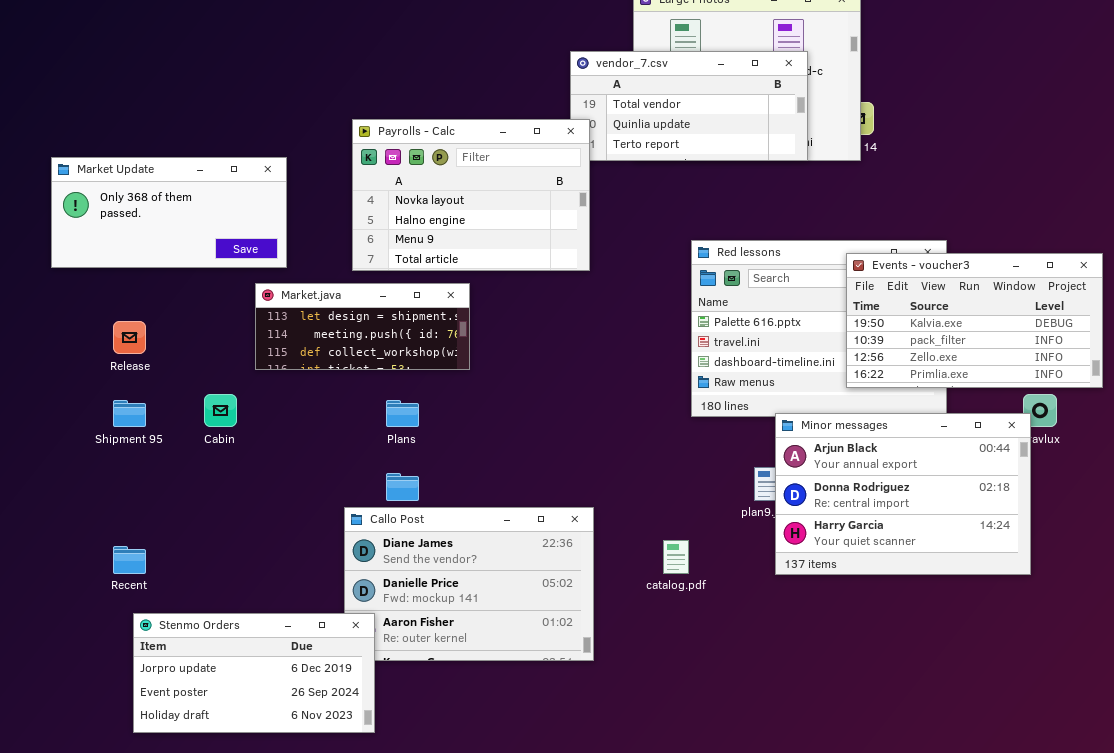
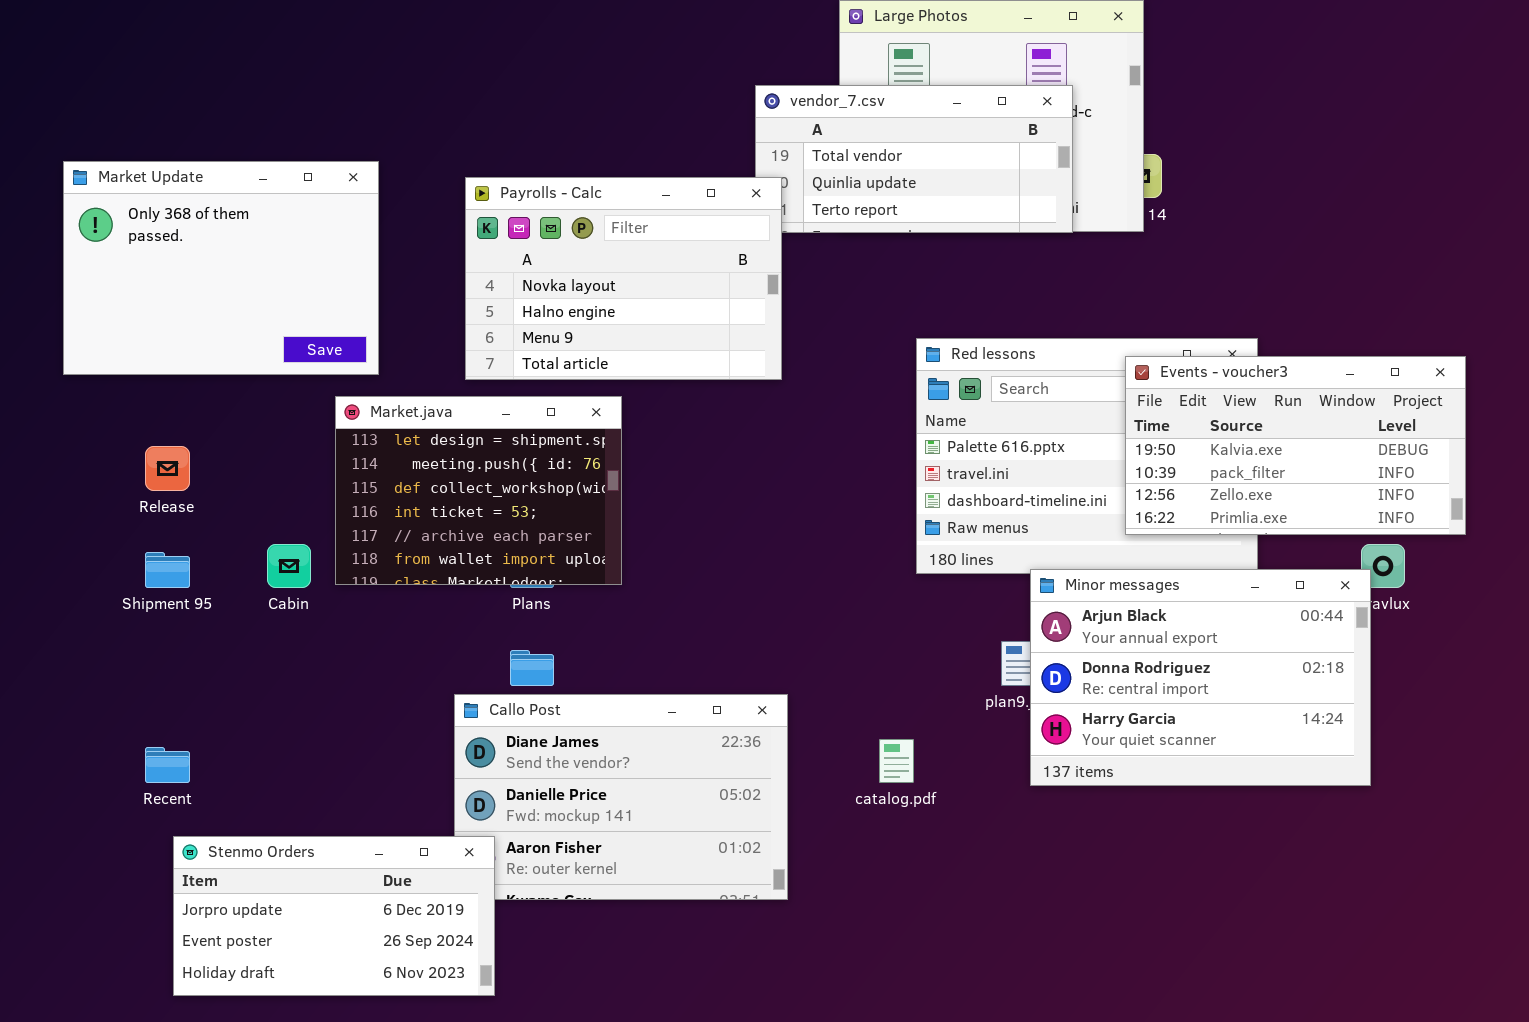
Market Update: [51,157,287,268] -> [63,161,379,375], resized
Market.java: [255,283,470,370] -> [335,396,622,585], resized

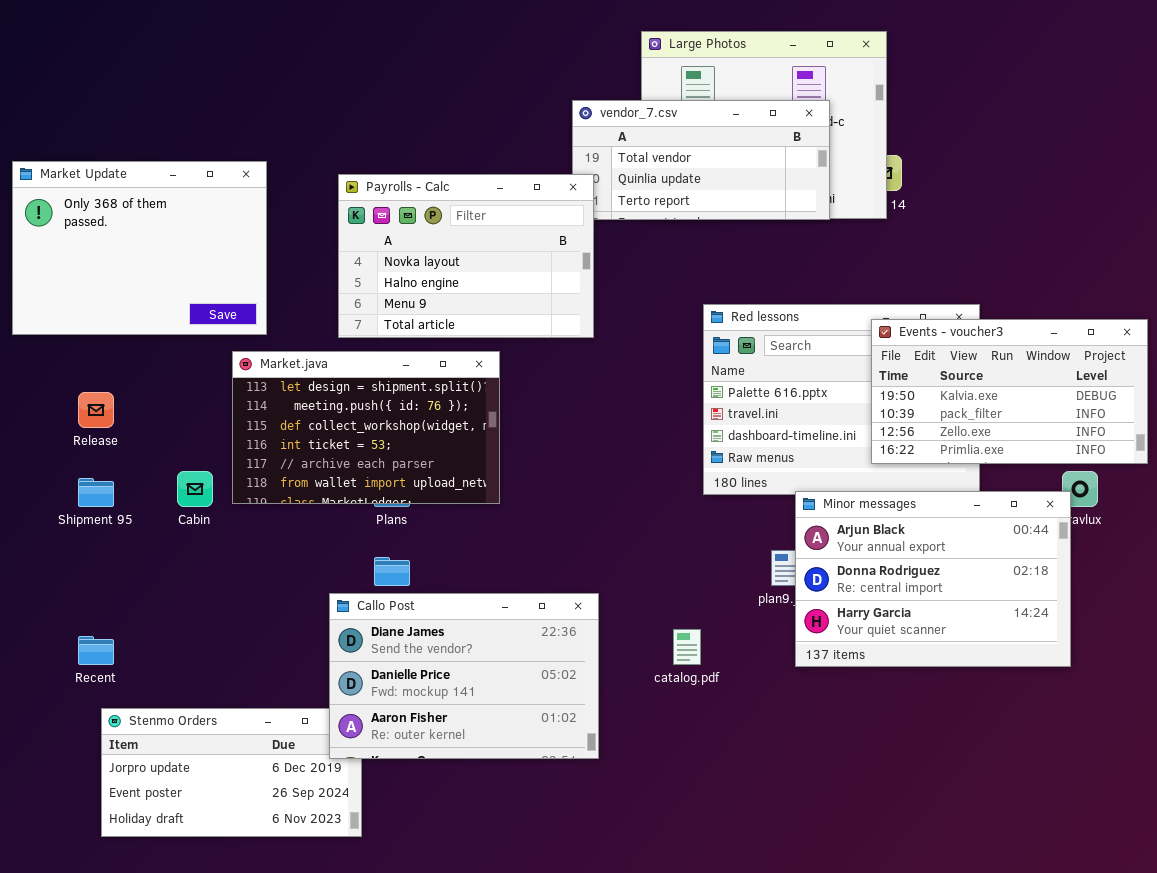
Market.java: [335,396,622,585] -> [232,351,500,504], resized
Callo Post: [454,694,788,900] -> [329,593,599,759], raised

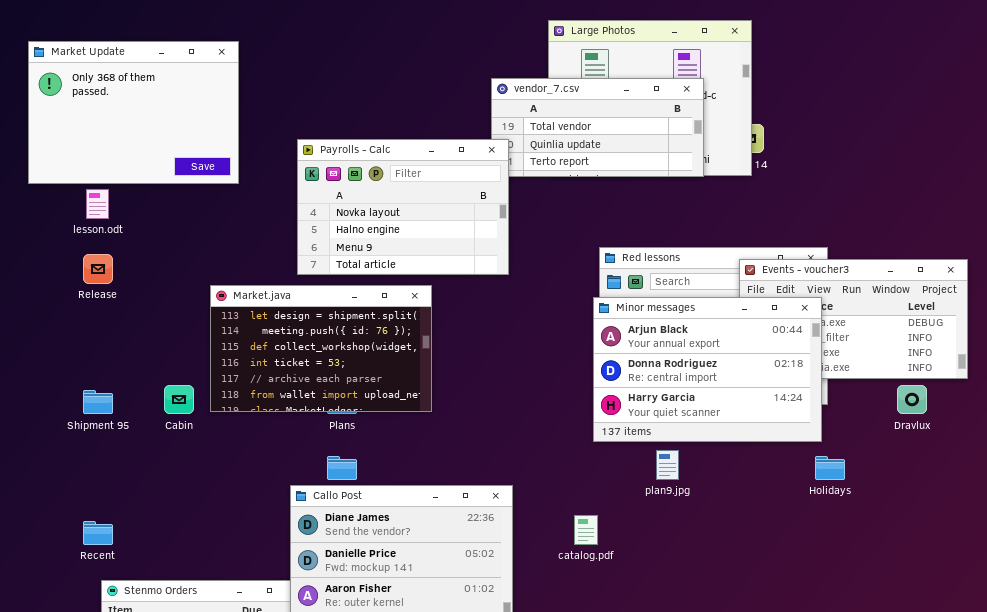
Market Update: [12,161,267,335] -> [28,41,239,184], moved
Release: [78,392,114,428] -> [83,254,113,284], moved
Minor messages: [795,491,1071,667] -> [593,297,822,442], moved

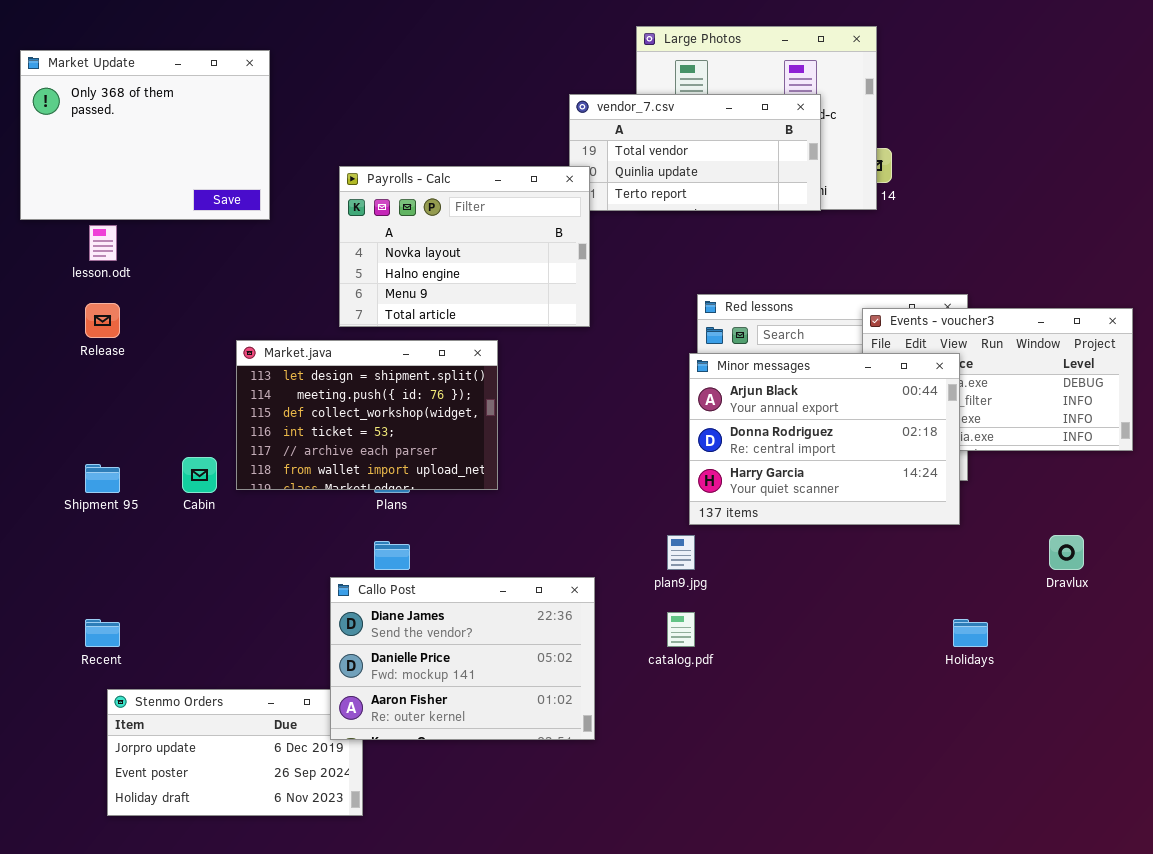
Dravlux: [897,385,927,414] -> [1049,535,1084,570], moved
plan9.jpg: [656,450,679,480] -> [667,535,695,570], moved
Holidays: [815,456,845,480] -> [953,619,988,647], moved

